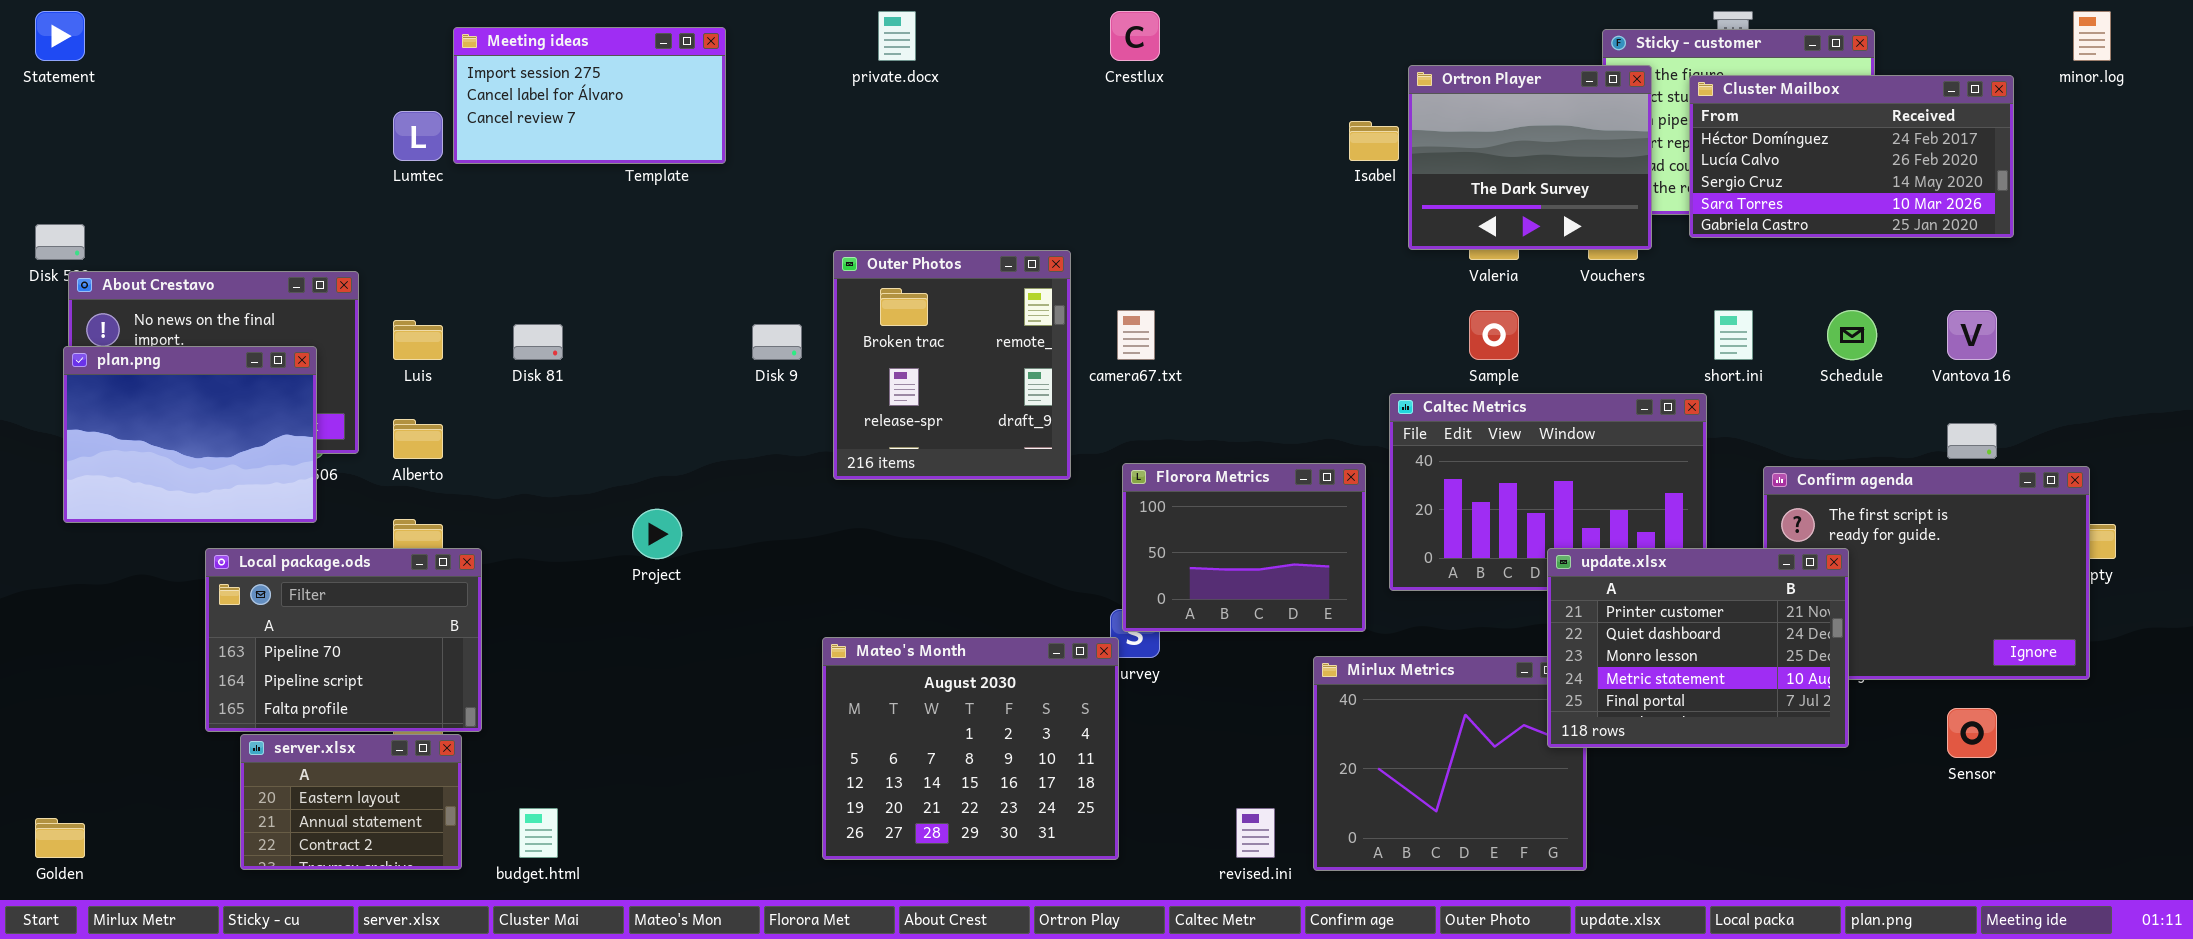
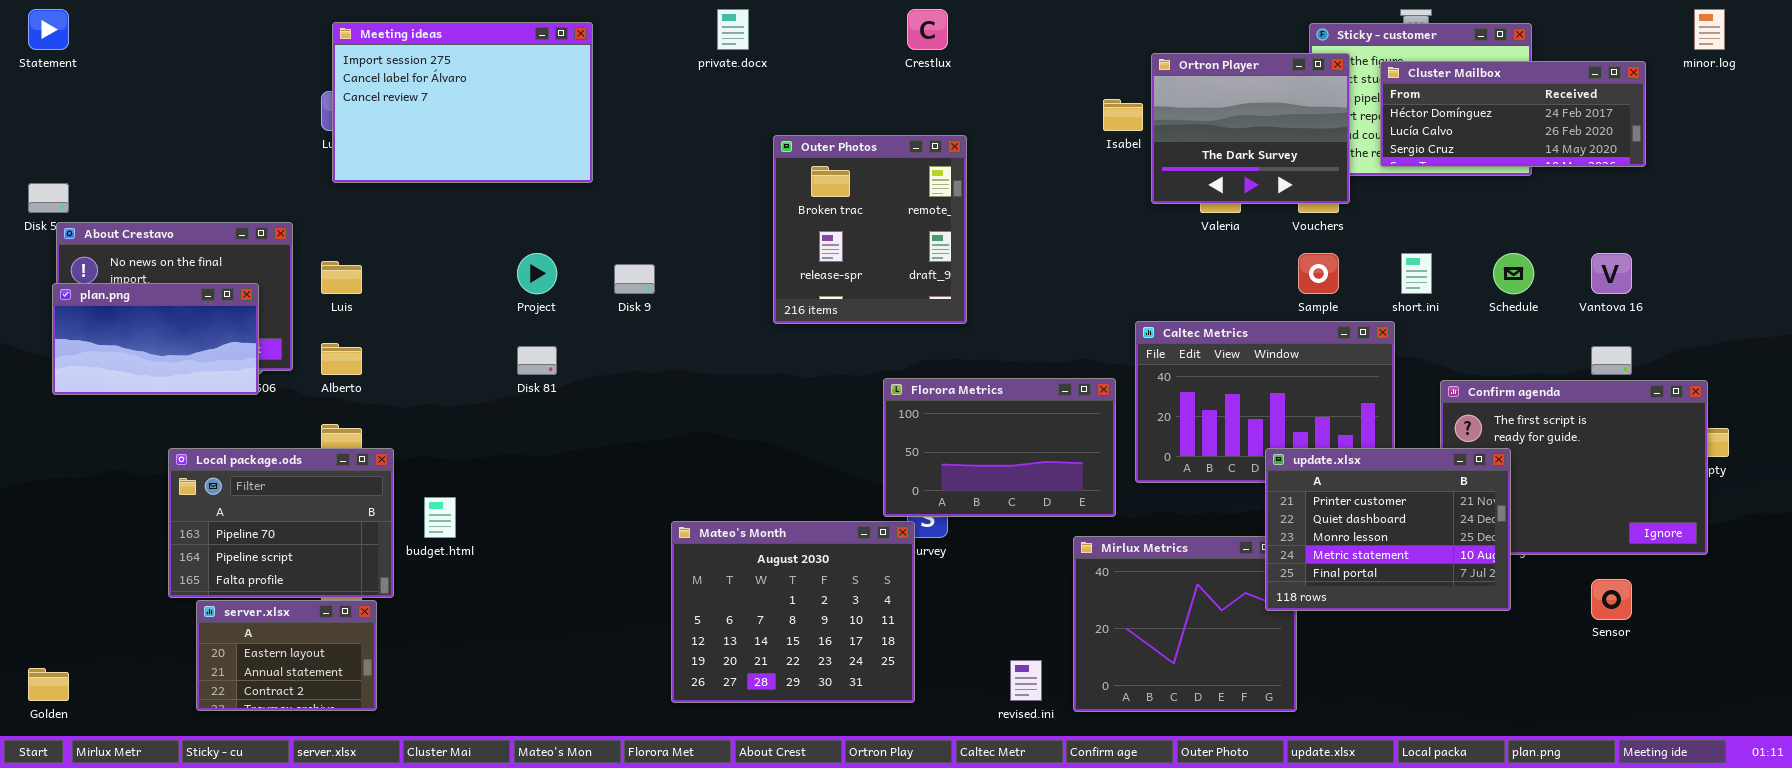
Meeting ideas: [453,27,726,164] -> [332,22,593,183], resized
Cluster Mailbox: [1689,75,2014,238] -> [1380,61,1646,167], resized
Outer Photos: [833,250,1071,480] -> [773,135,967,324], moved
Sample: [1469,310,1519,360] -> [1298,253,1339,294], moved
Disk 81: [513,324,563,360] -> [517,346,557,375], moved
plan.png: [63,346,317,523] -> [52,283,259,395], resized
Florora Metrics: [1122,463,1366,632] -> [883,378,1116,517], resized
Project: [632,509,682,559] -> [517,253,557,294], moved
budget.html: [519,808,558,858] -> [424,497,456,538], moved

